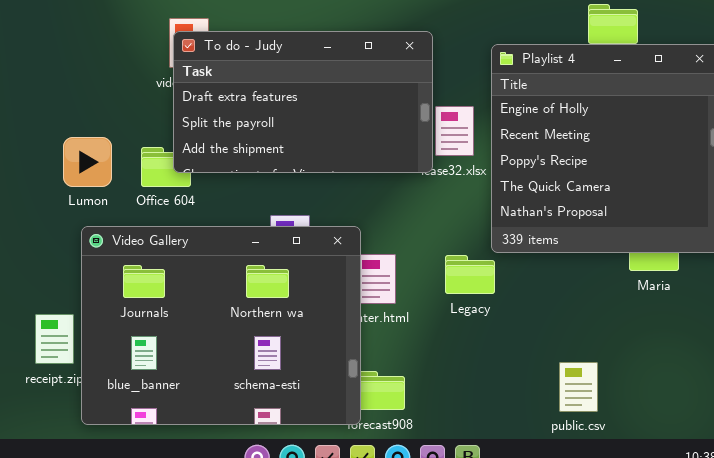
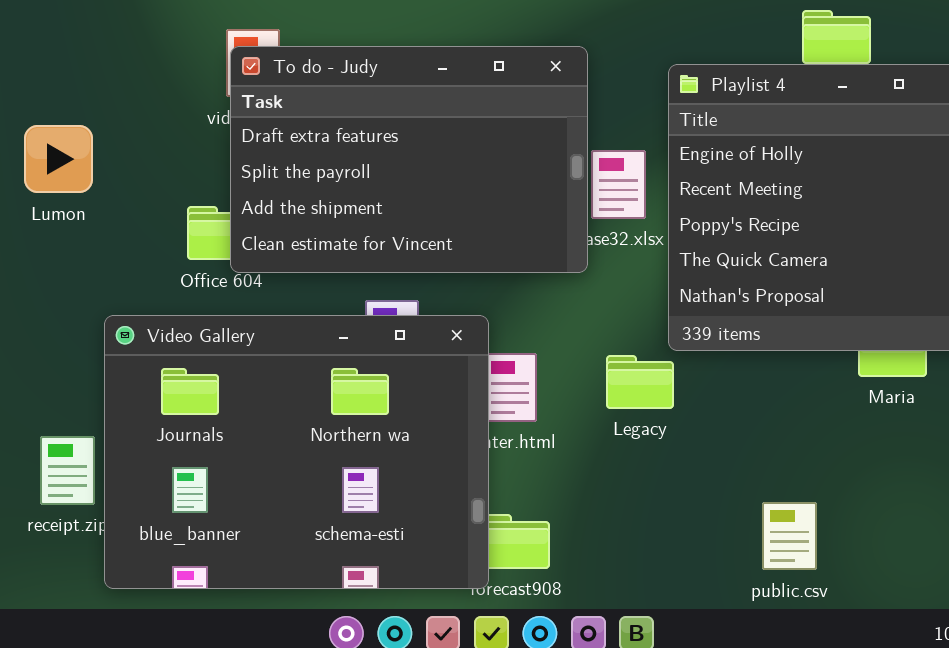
To do - Judy: [173,31,433,173] -> [230,46,588,273], resized
Lumon: [63,137,112,187] -> [24,125,93,193], moved

